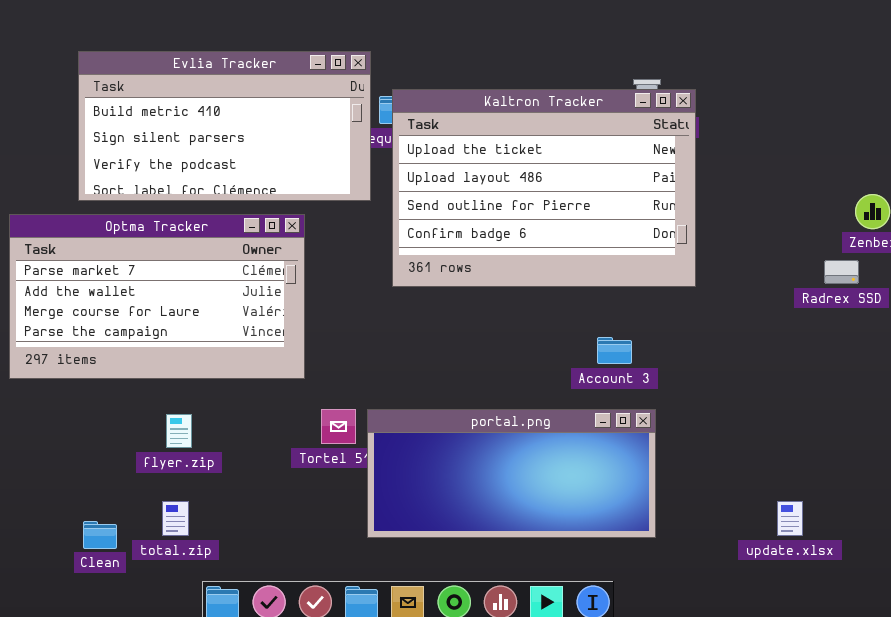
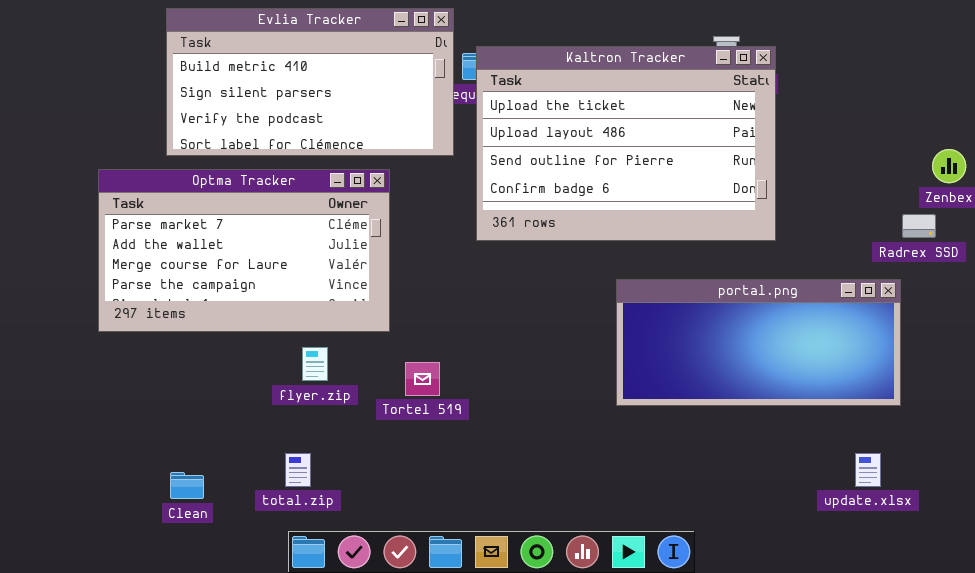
portal.png: [367,409,656,538] -> [616,279,901,406], moved
flyer.zip: [166,414,192,448] -> [302,347,328,381], moved
total.zip: [162,501,189,536] -> [285,453,311,487], moved

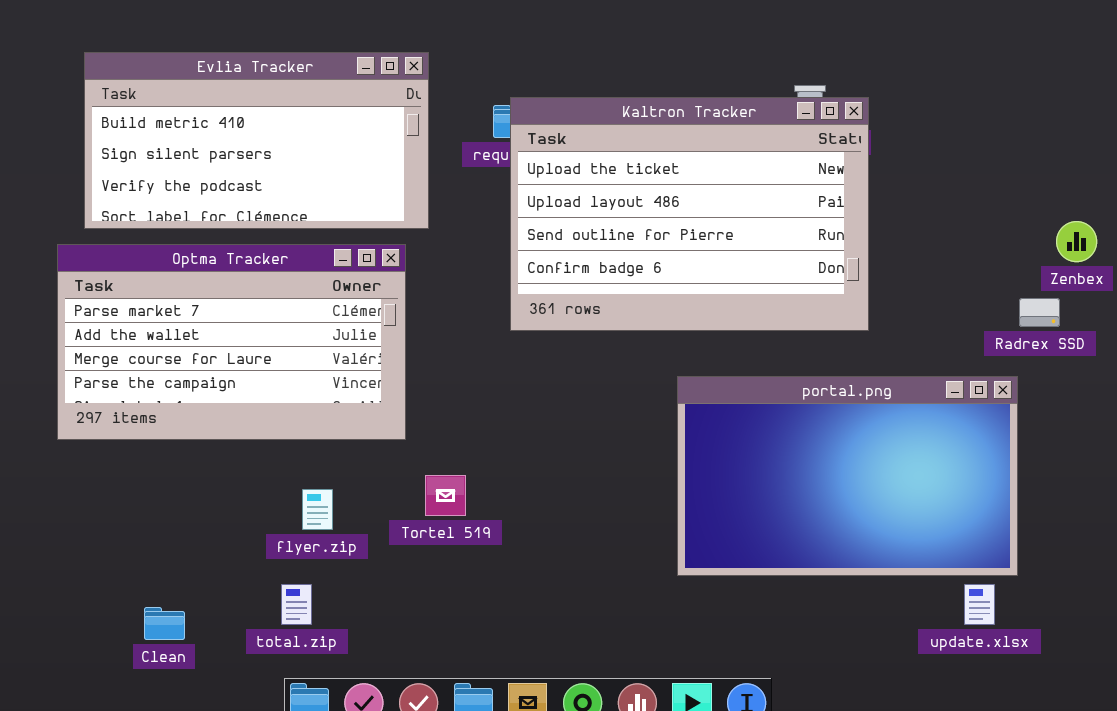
Evlia Tracker: [166,8,454,156] -> [84,52,429,229], moved
portal.png: [616,279,901,406] -> [677,376,1018,576], resized
flyer.zip: [302,347,328,381] -> [302,489,333,530], moved

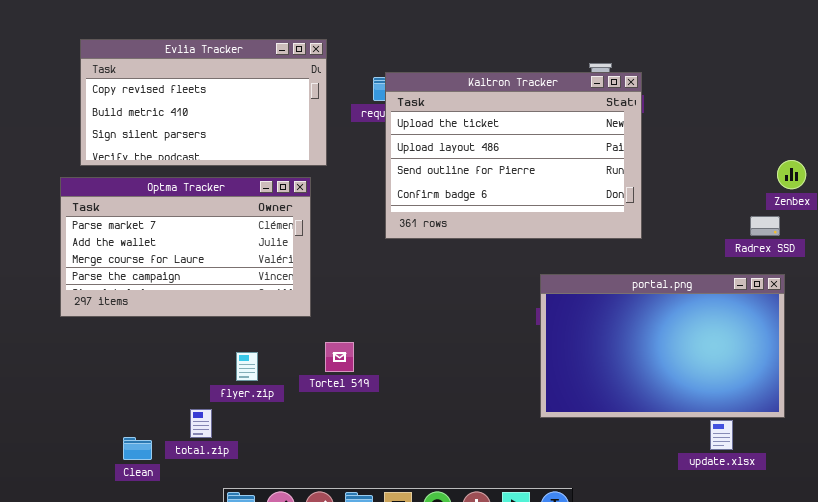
Evlia Tracker: [84,52,429,229] -> [80,39,327,166], scrolled up 1 row
portal.png: [677,376,1018,576] -> [540,274,785,418], moved
total.zip: [281,584,312,625] -> [190,409,212,438], moved

